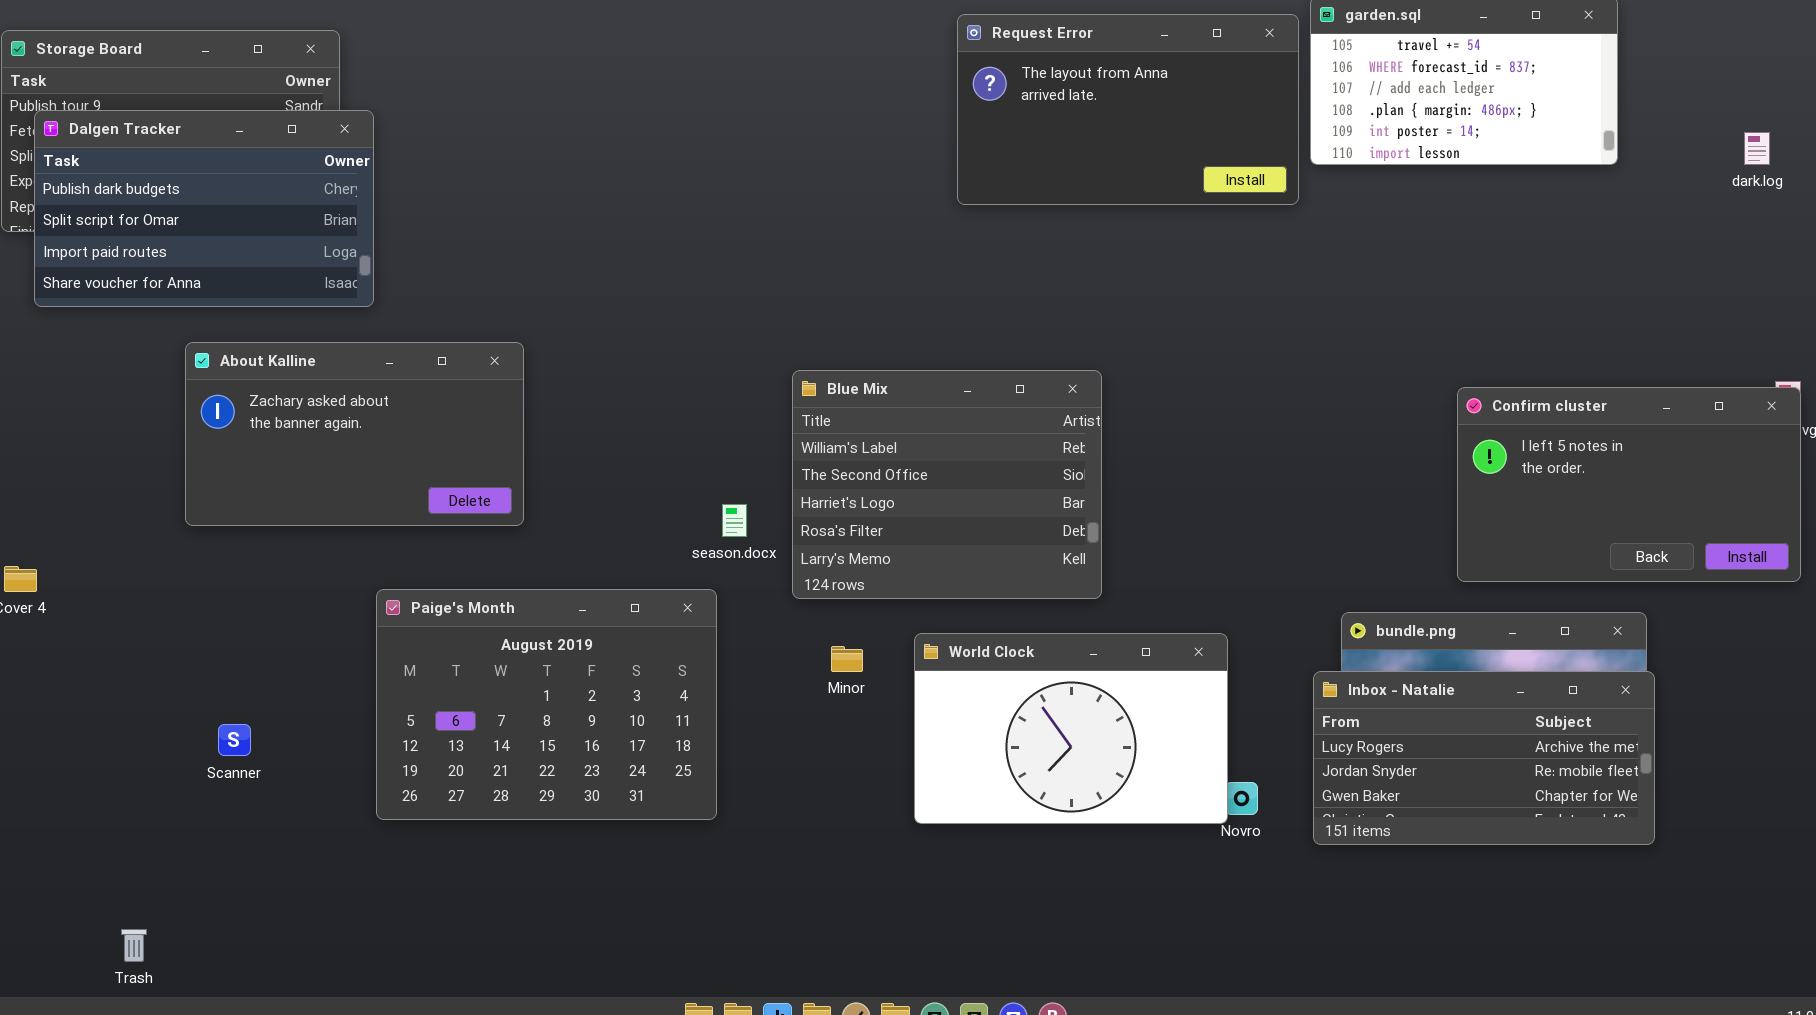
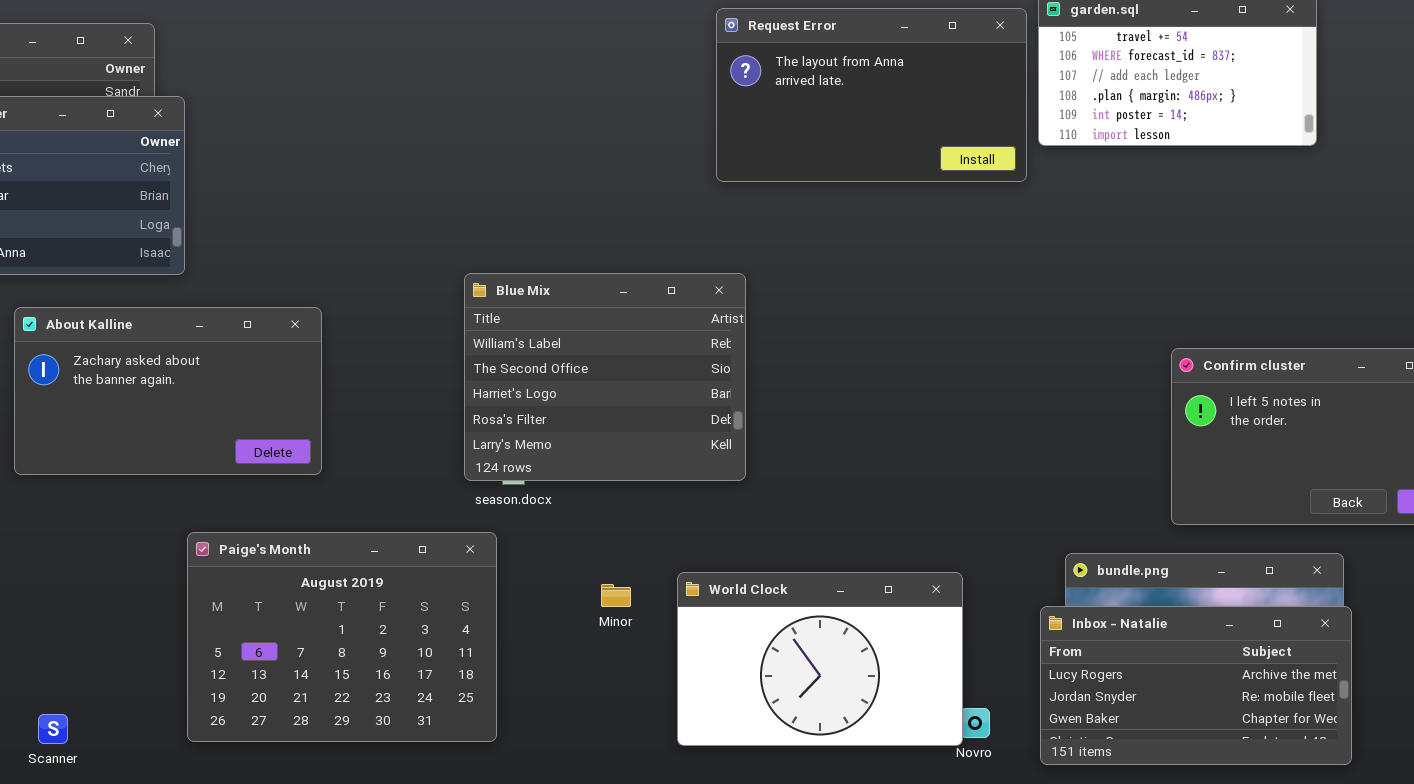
Blue Mix: [792,370,1102,599] -> [464,273,746,481], moved
Scanner: [218,724,251,756] -> [38,714,68,744], moved

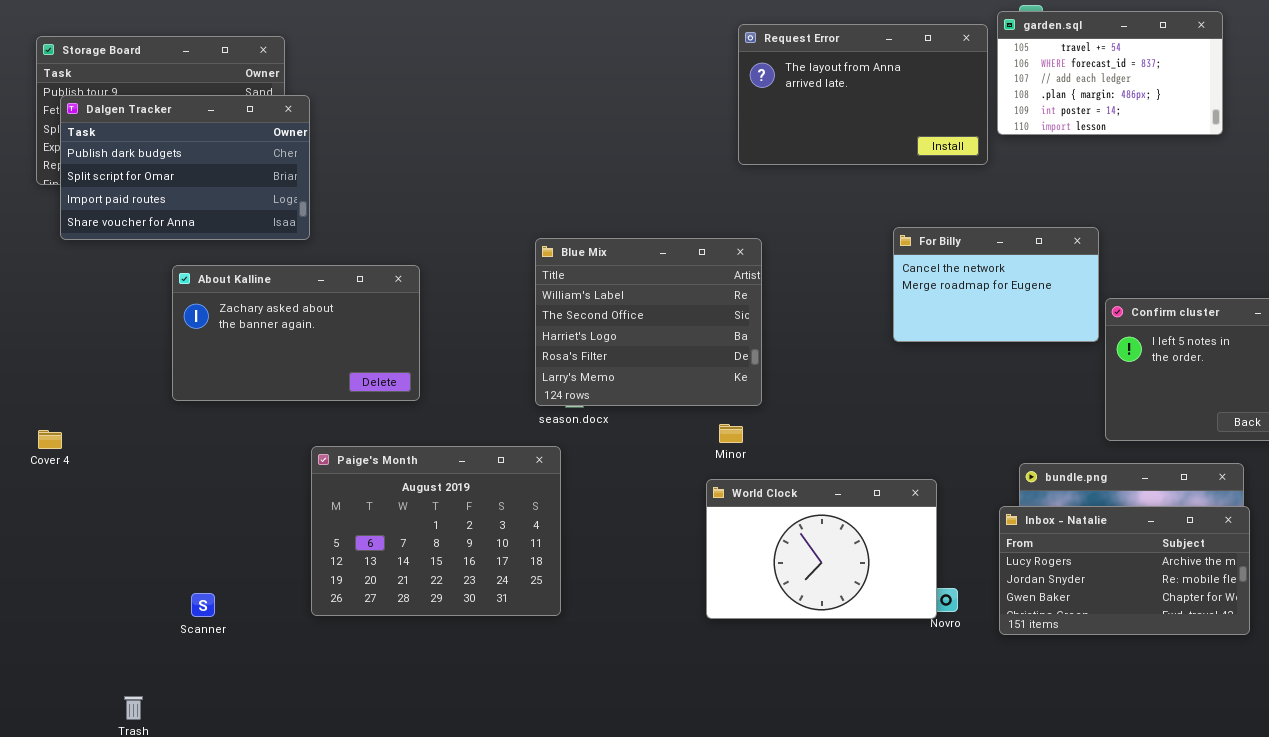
For Billy: none -> [893,227,1099,342], opened
Minor: [601,584,631,607] -> [719,424,743,443], moved

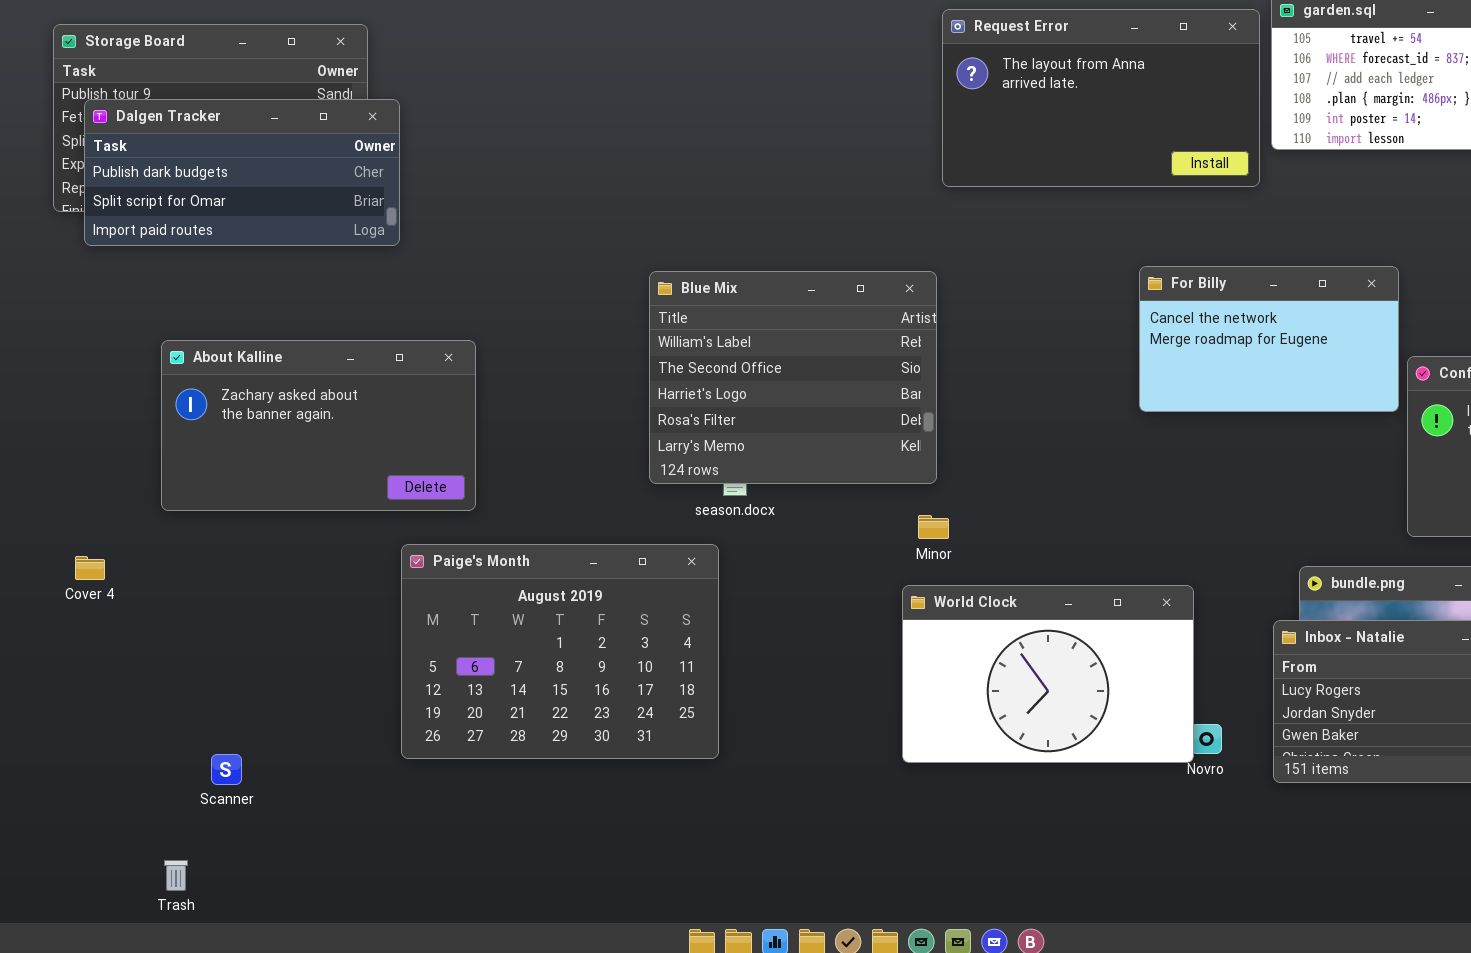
Dalgen Tracker: [60,95,310,240] -> [84,99,400,246], resized
Blue Mix: [535,238,762,406] -> [649,271,937,484], moved
About Kalline: [172,265,420,401] -> [161,340,476,511], moved
Cover 4: [38,430,62,449] -> [75,556,105,580], moved
Scanner: [191,593,215,617] -> [211,754,242,785], moved

